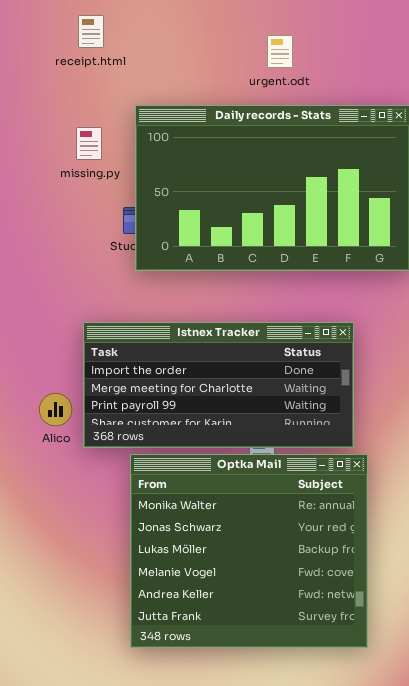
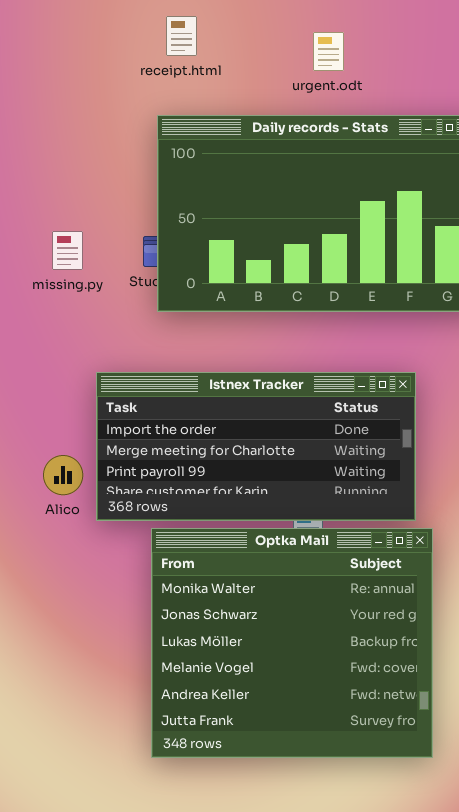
receipt.html: [78,15,104,48] -> [166,16,197,56], moved
missing.py: [76,127,102,160] -> [52,231,83,270], moved

